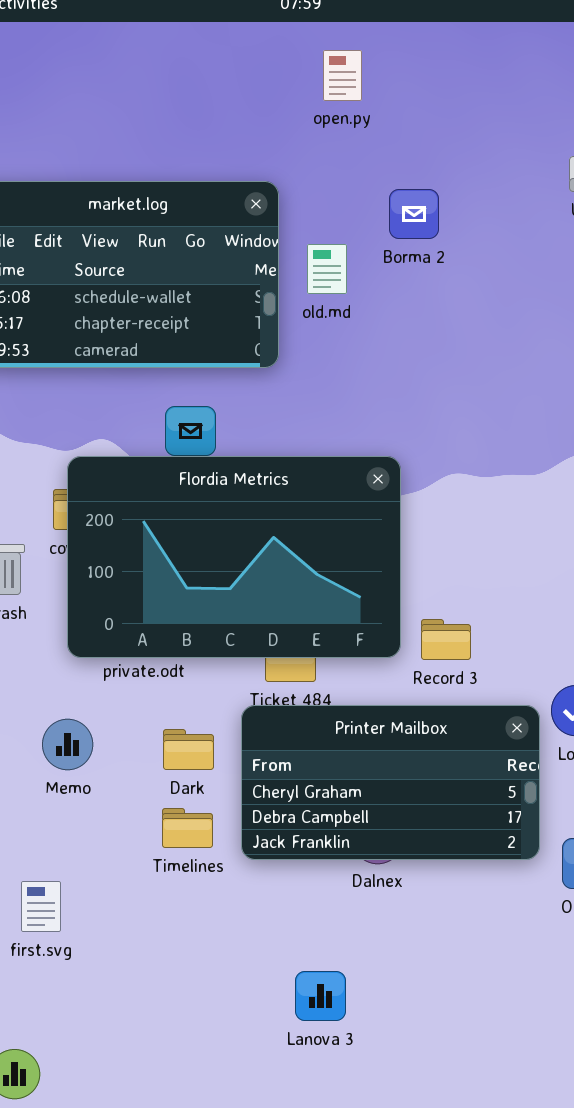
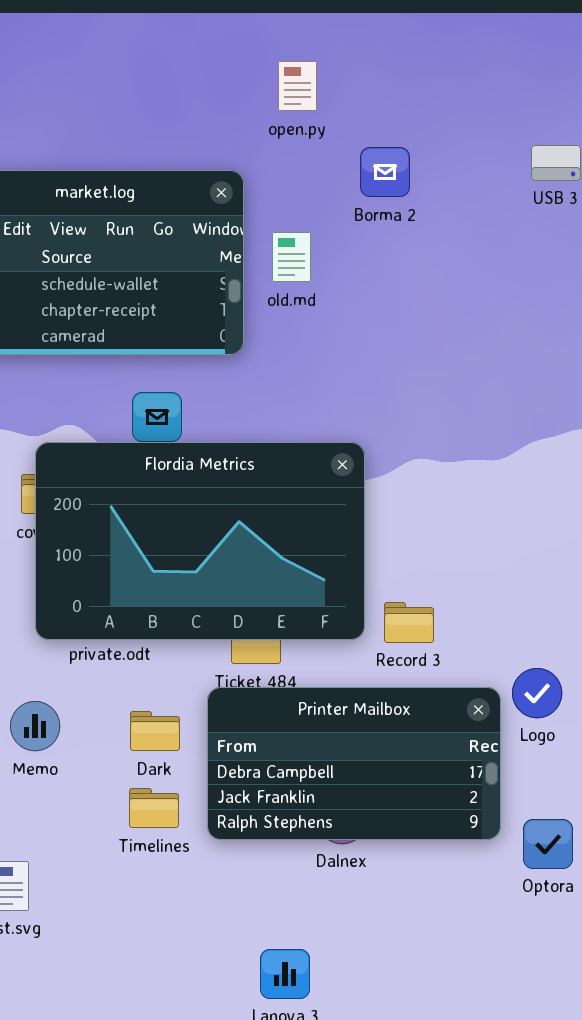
open.py: [323,50,362,101] -> [278,61,317,111], moved
Borma 2: [389,189,439,239] -> [360,147,410,197], moved
Printer Mailbox: [241,705,540,860] -> [207,687,501,840], scrolled down 1 row

